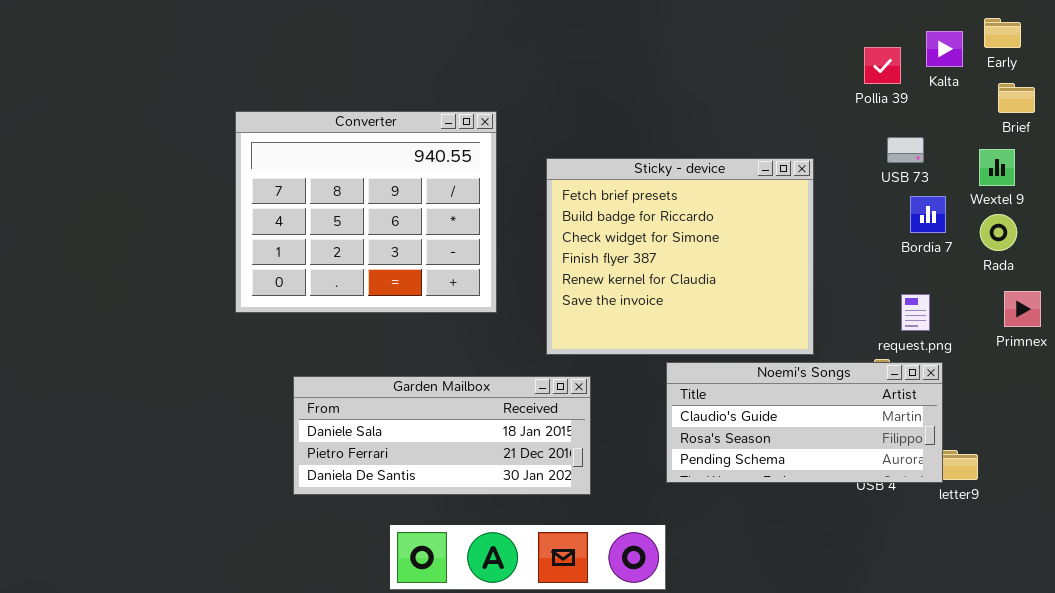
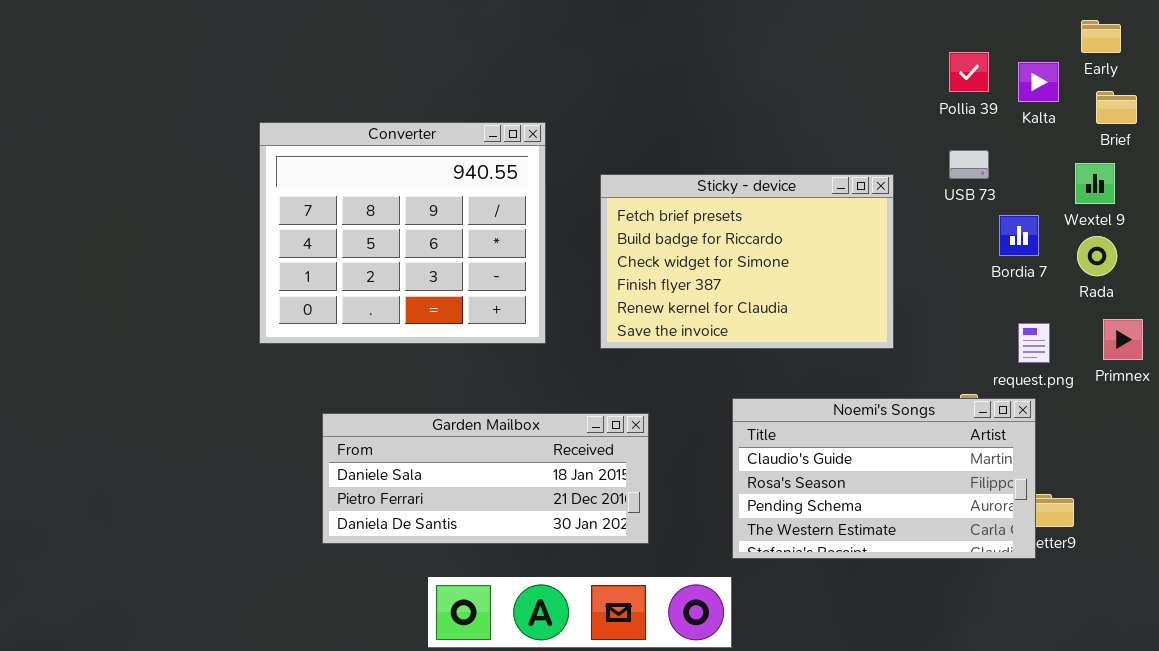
Kalta: [926,31,963,67] -> [1018,62,1059,102], moved
USB 73: [887,137,924,163] -> [949,150,989,179], moved
Sticky - device: [546,158,814,355] -> [600,174,894,349], resized
request.png: [901,294,930,331] -> [1018,323,1050,363], moved
Noemi's Songs: [666,362,943,483] -> [732,398,1036,559], resized

